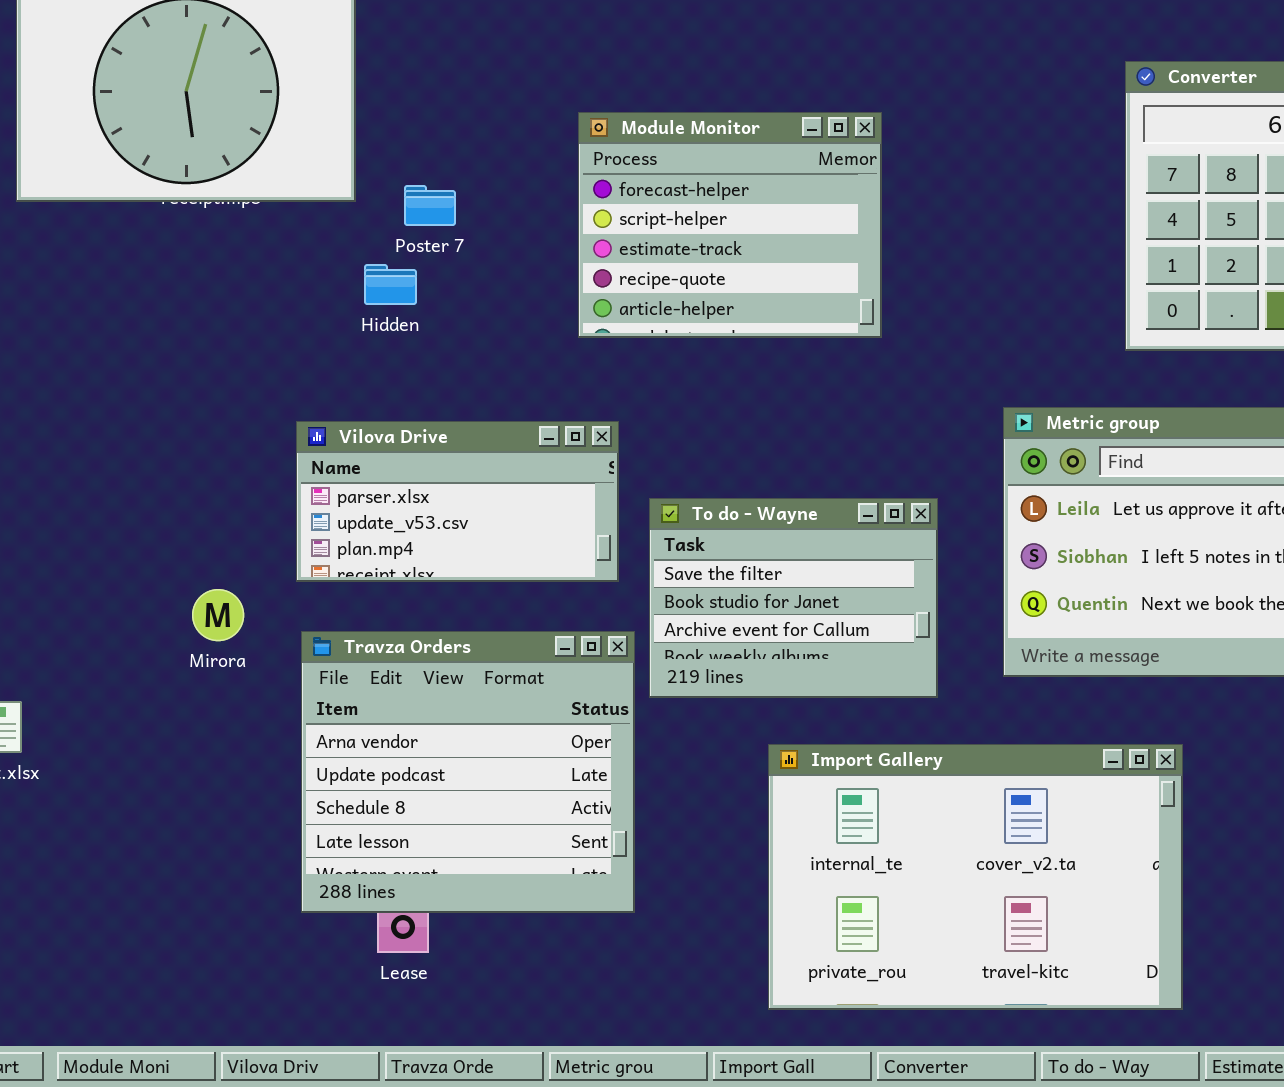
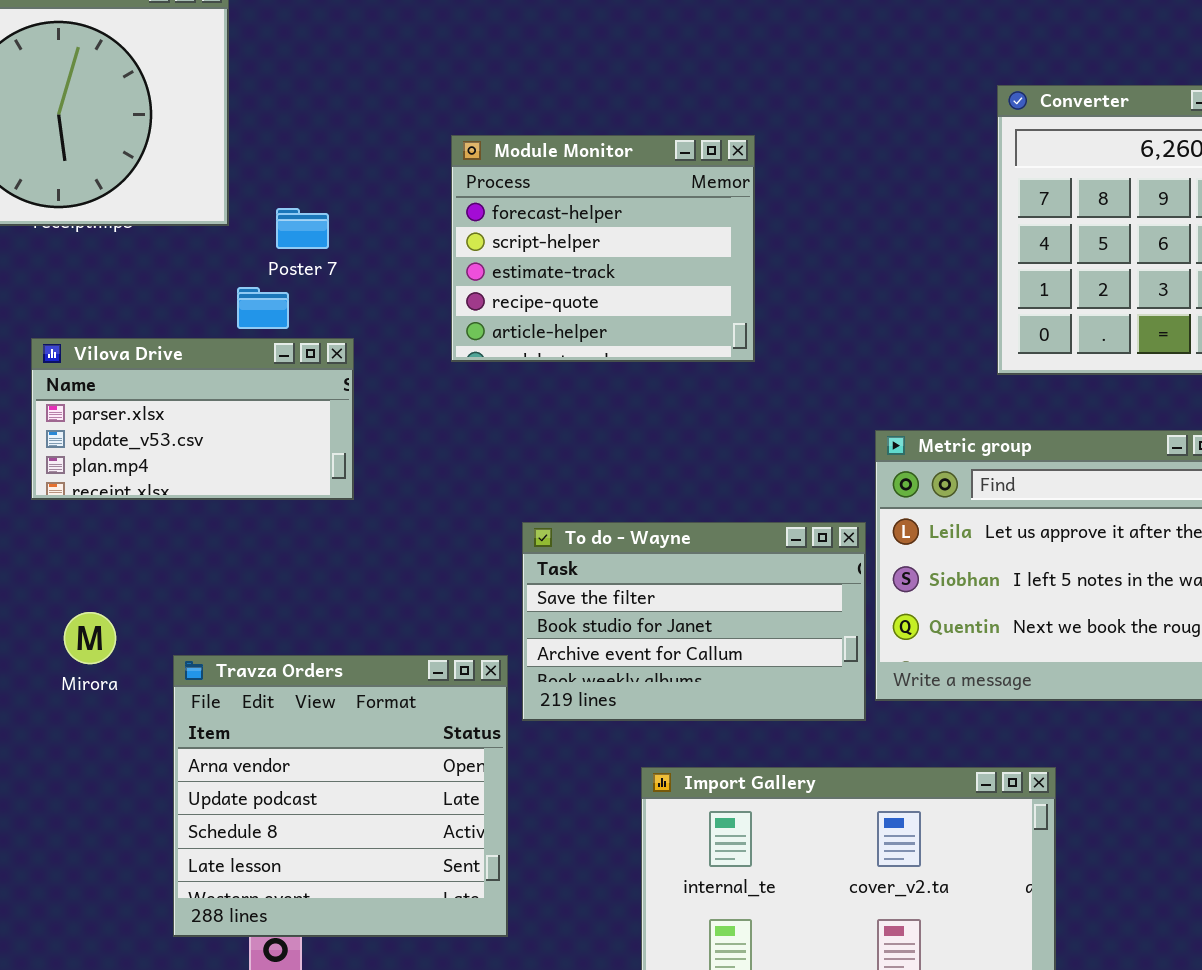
Vilova Drive: [296,421,619,582] -> [31,338,354,500], moved
To do - Wayne: [649,498,938,698] -> [522,522,866,721], resized

